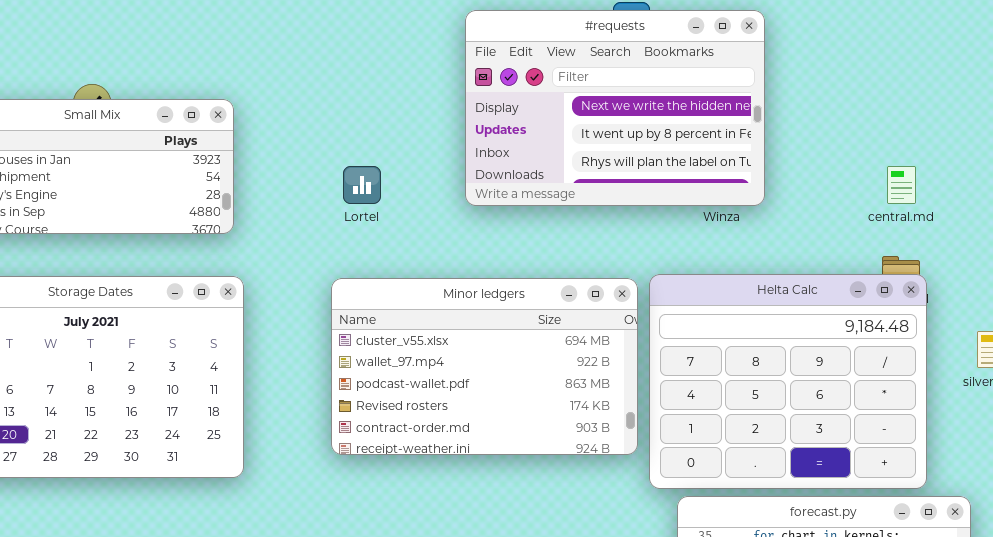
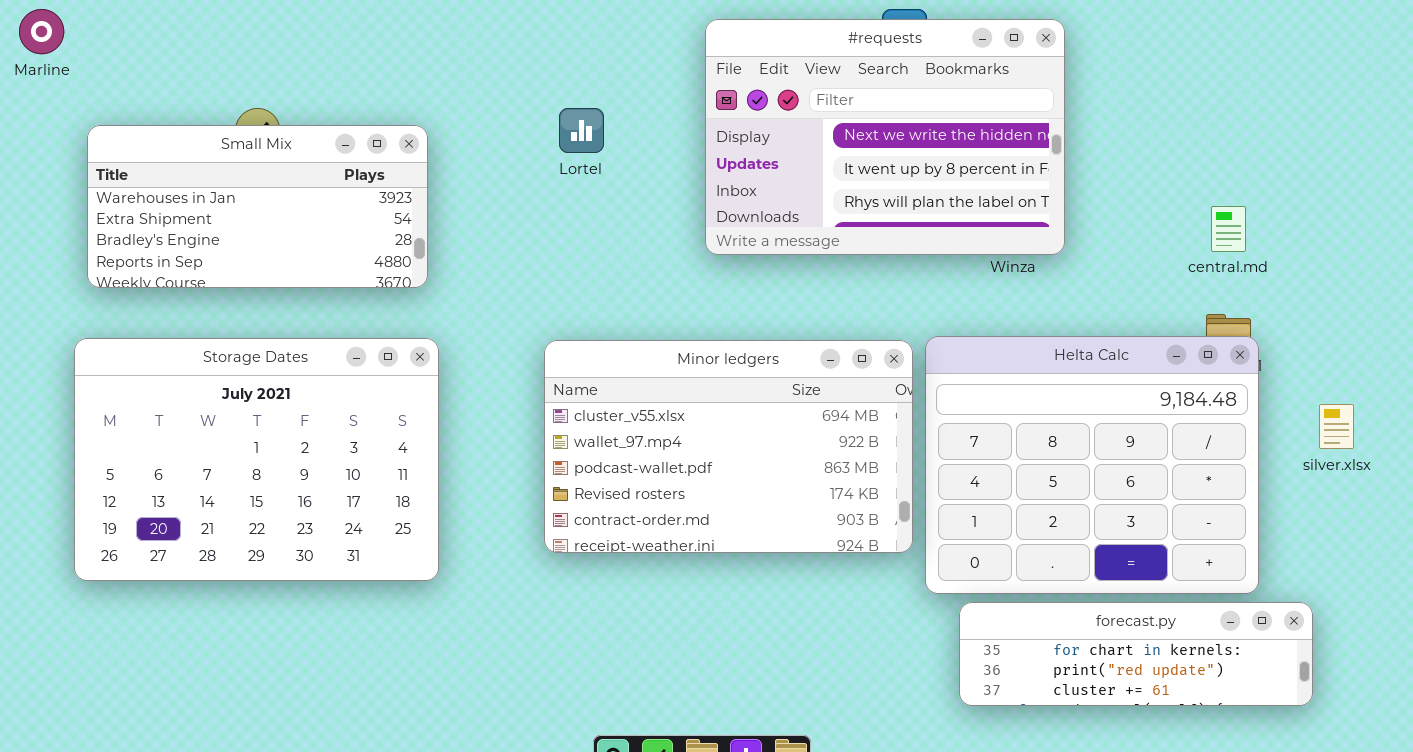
Lortel: [343,166,381,204] -> [559,108,604,153], moved

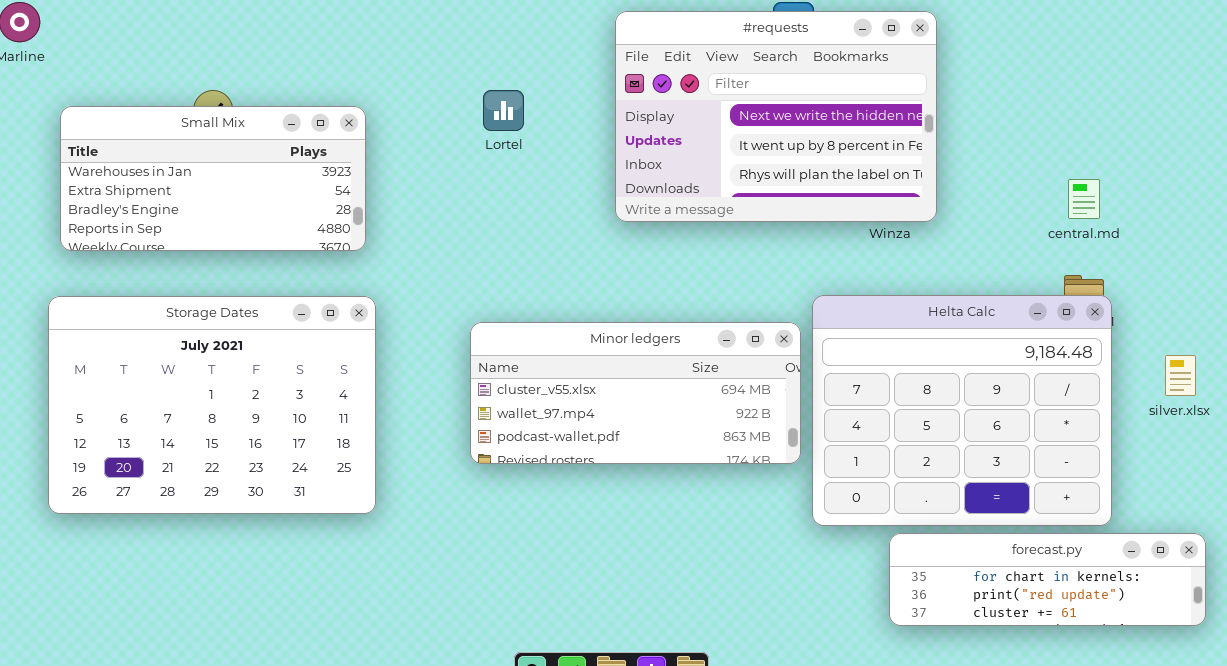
Minor ledgers: [544,340,913,553] -> [470,322,801,464], moved, resized
forecast.py: [959,602,1313,706] -> [889,533,1206,626], moved

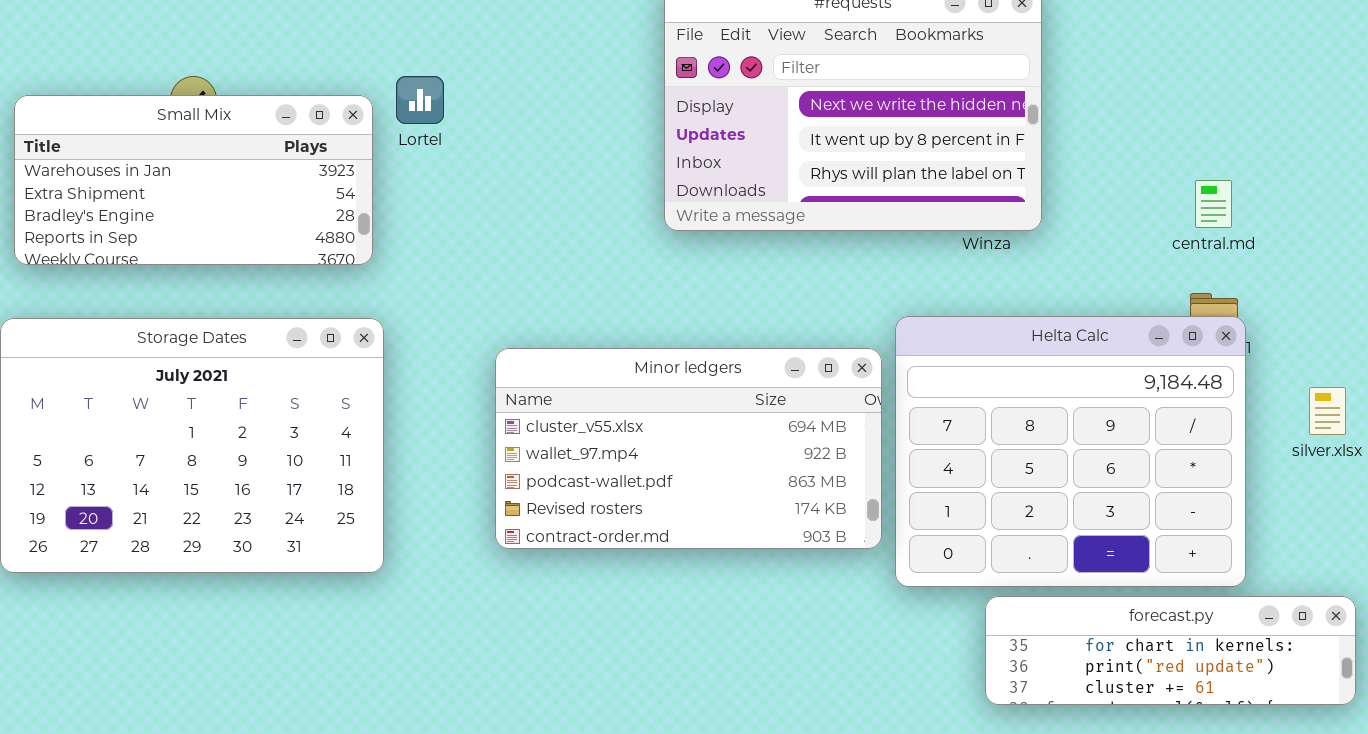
Lortel: [483,90,524,131] -> [396,76,444,124], moved
Minor ledgers: [470,322,801,464] -> [495,348,882,549], resized

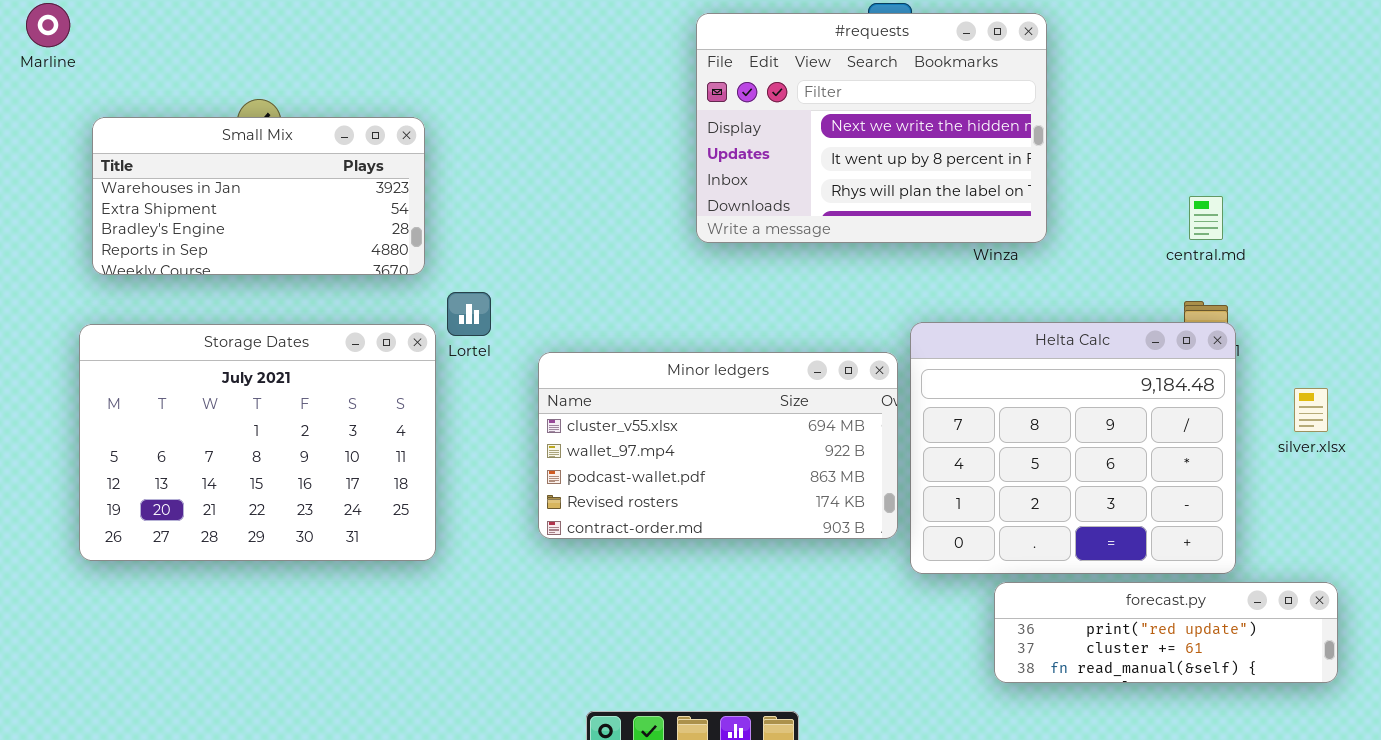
Lortel: [396,76,444,124] -> [447,292,491,336], moved
forecast.py: [985,596,1356,705] -> [994,582,1338,683], scrolled down 1 row

